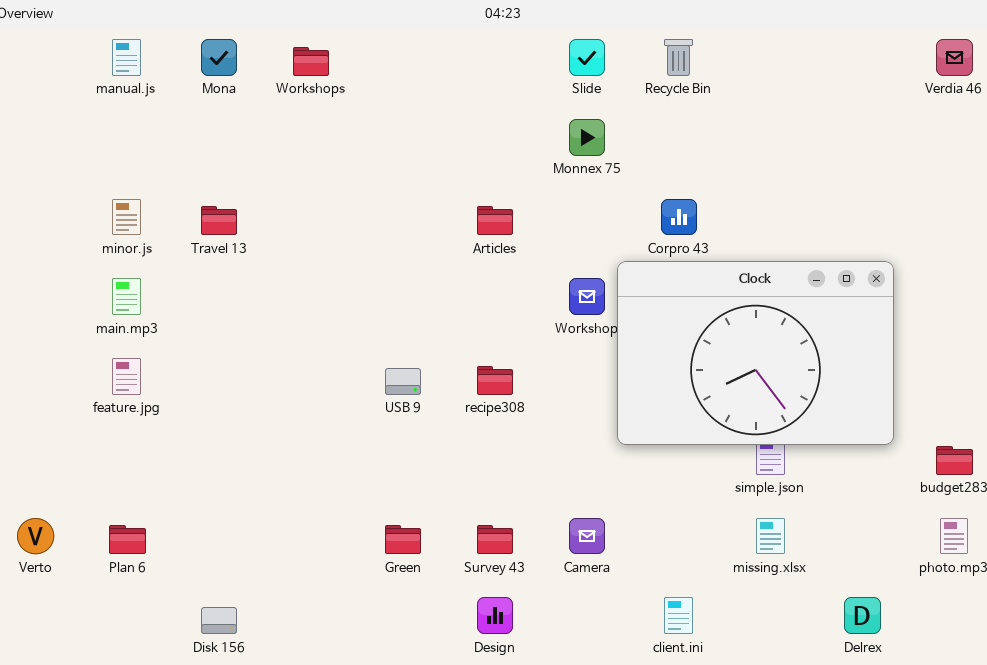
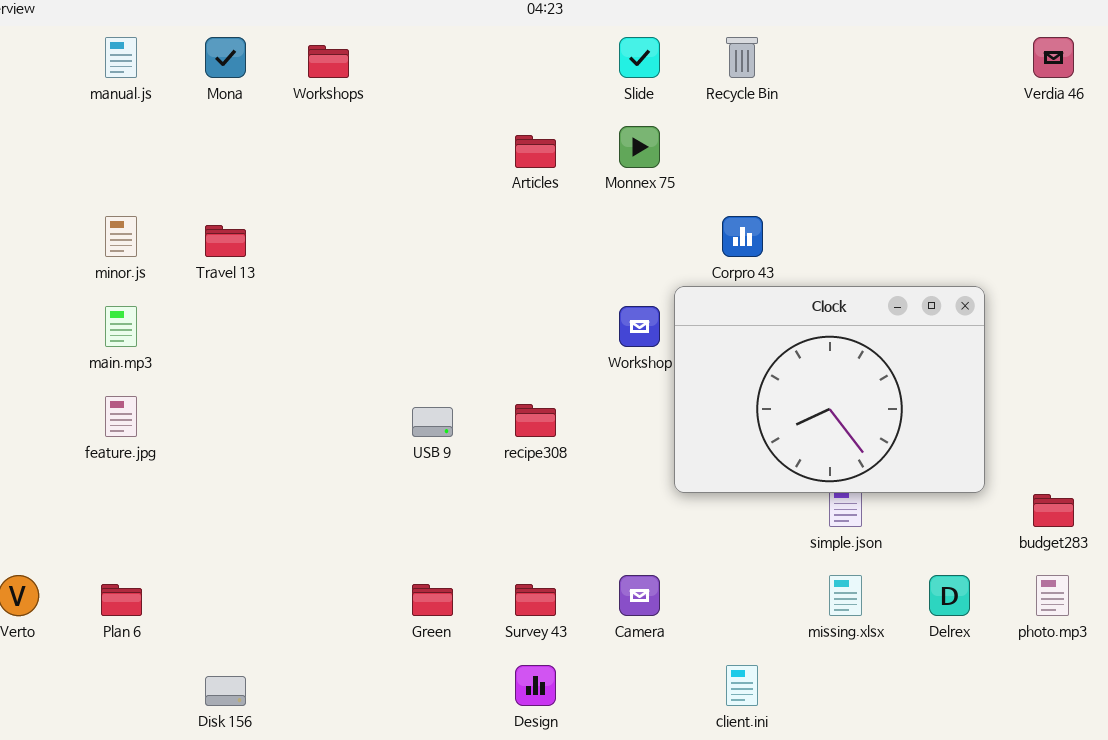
Articles: [477,206,513,235] -> [515,135,556,168], moved
Delrex: [844,597,881,634] -> [929,575,970,616], moved

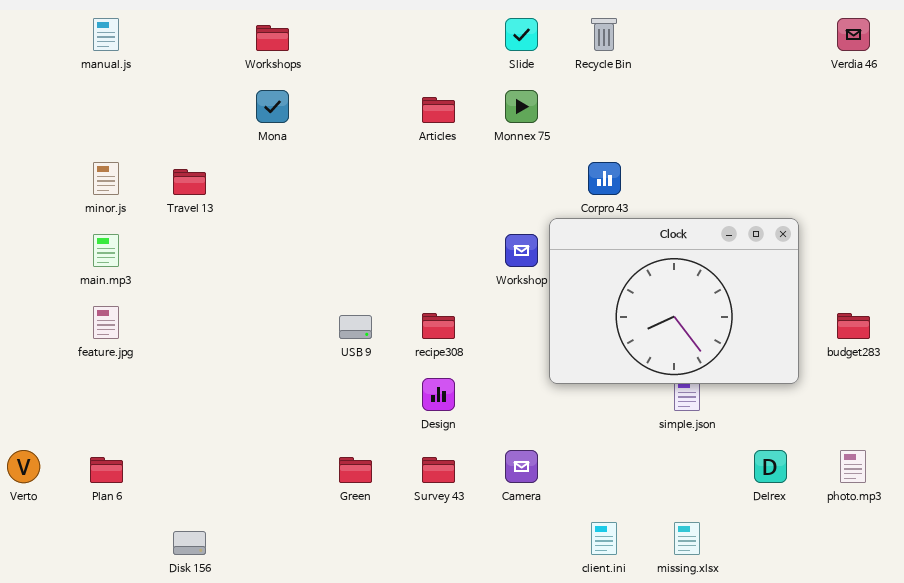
Mona: [205,37,246,78] -> [256,90,289,123], moved
budget283: [1033,494,1074,527] -> [837,313,870,339], moved
missing.xlsx: [829,575,862,616] -> [674,522,700,555], moved
Design: [515,665,556,706] -> [422,378,455,411], moved

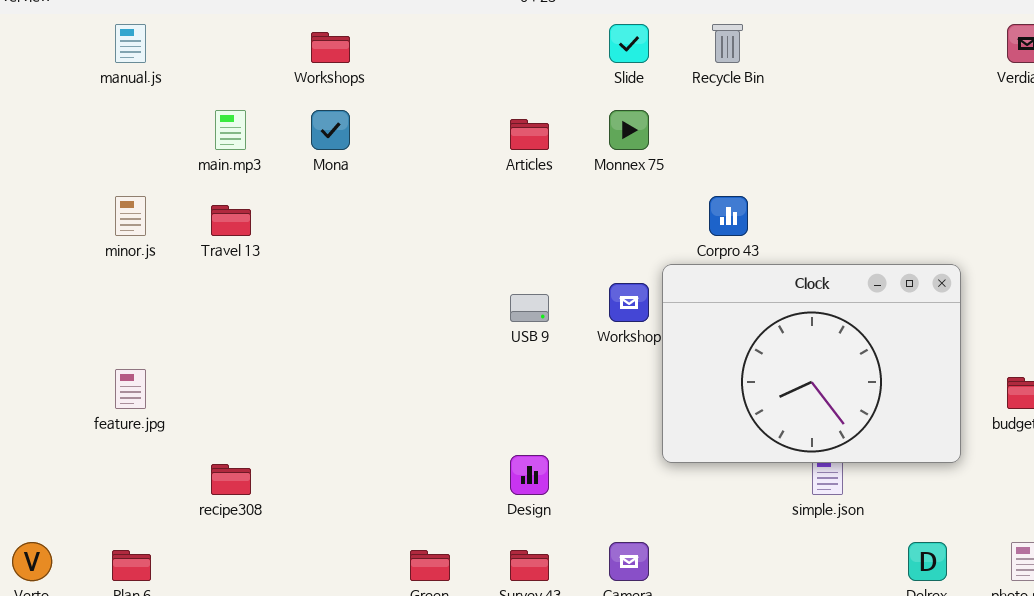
main.mp3: [93,234,119,267] -> [215,110,246,150], moved
recipe308: [422,313,455,339] -> [211,464,251,495], moved
USB 9: [339,315,372,339] -> [510,294,549,322], moved

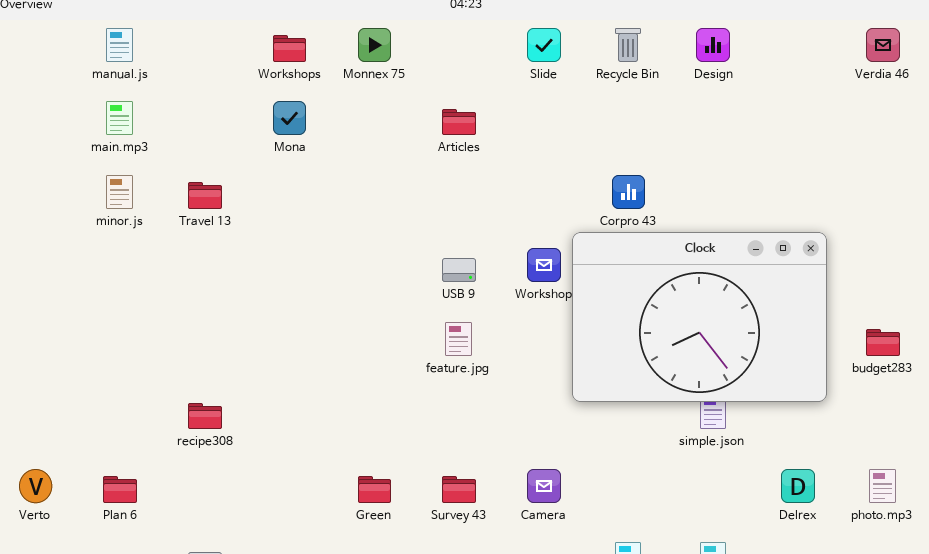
main.mp3: [215,110,246,150] -> [106,101,133,135], moved
Monnex 75: [609,110,649,150] -> [358,28,391,62], moved
feature.jpg: [115,369,146,409] -> [445,322,472,356], moved
Design: [510,455,549,495] -> [696,28,730,62], moved

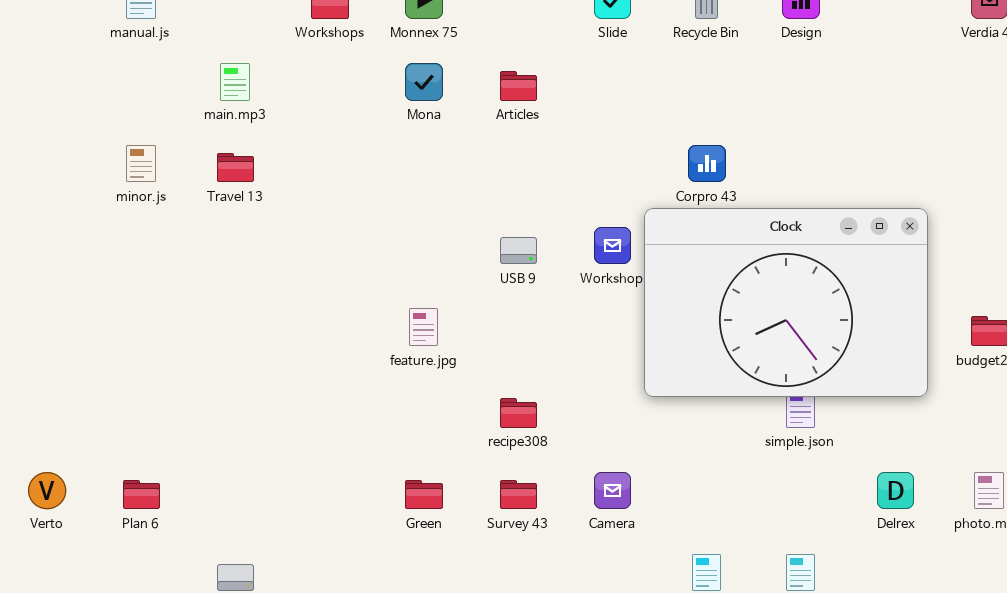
main.mp3: [106,101,133,135] -> [220,63,250,101], moved
Mona: [273,101,306,135] -> [405,63,443,101], moved
feature.jpg: [445,322,472,356] -> [409,308,438,346], moved
recipe308: [188,403,222,429] -> [500,398,537,428], moved

